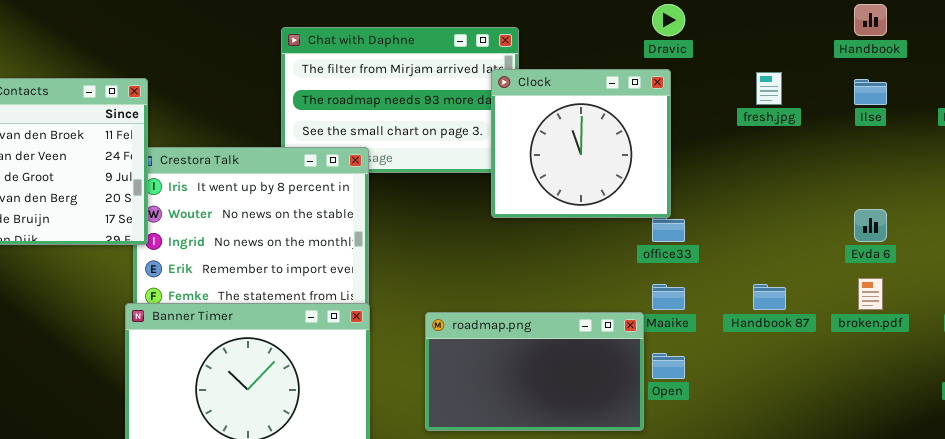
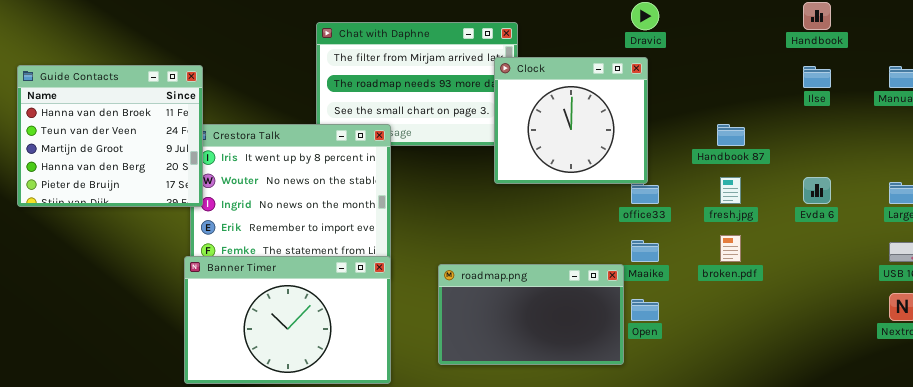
fresh.jpg: [756,72,782,105] -> [720,177,741,204], moved
broken.pdf: [858,278,883,310] -> [720,235,741,262], moved
Handbook 87: [753,284,786,310] -> [717,124,745,146], moved

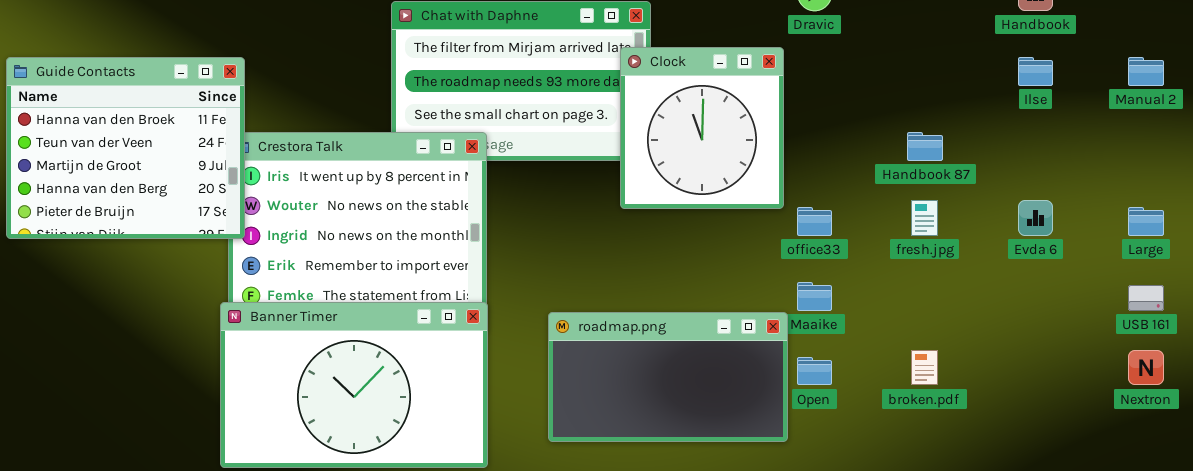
Clock: [494,57,648,184] -> [620,47,784,209], resized
broken.pdf: [720,235,741,262] -> [911,350,938,385], moved

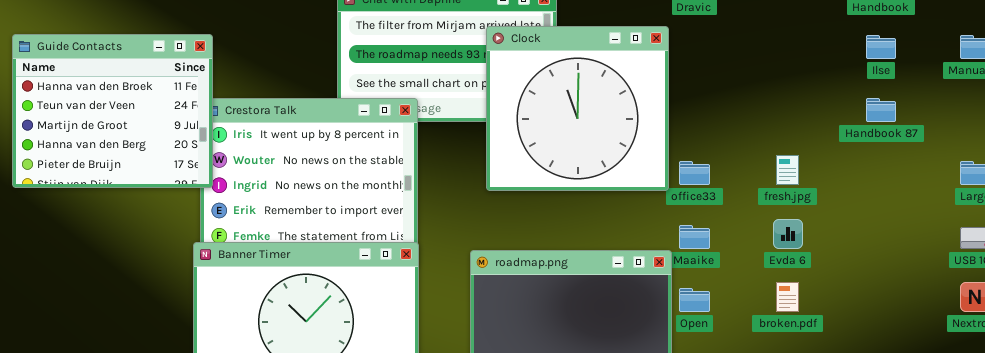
Clock: [620,47,784,209] -> [486,26,669,191], resized
Handbook 87: [907,132,943,161] -> [866,98,896,122], moved
Evda 6: [1018,200,1053,236] -> [773,219,803,249], moved

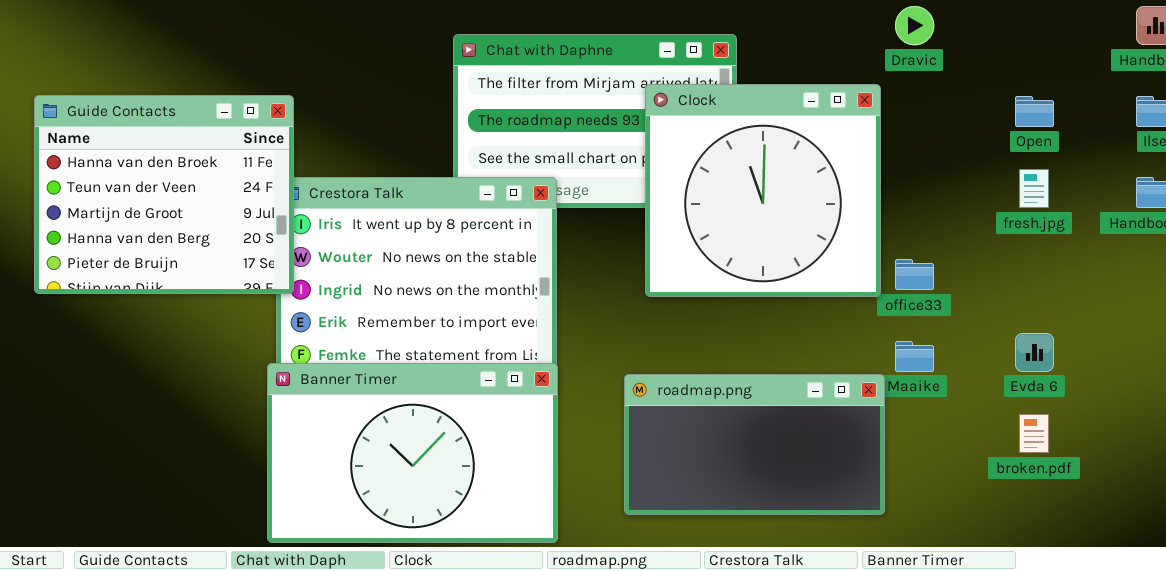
fresh.jpg: [776,155,799,185] -> [1019,169,1049,208], moved
Open: [679,288,710,312] -> [1015,96,1054,127], moved

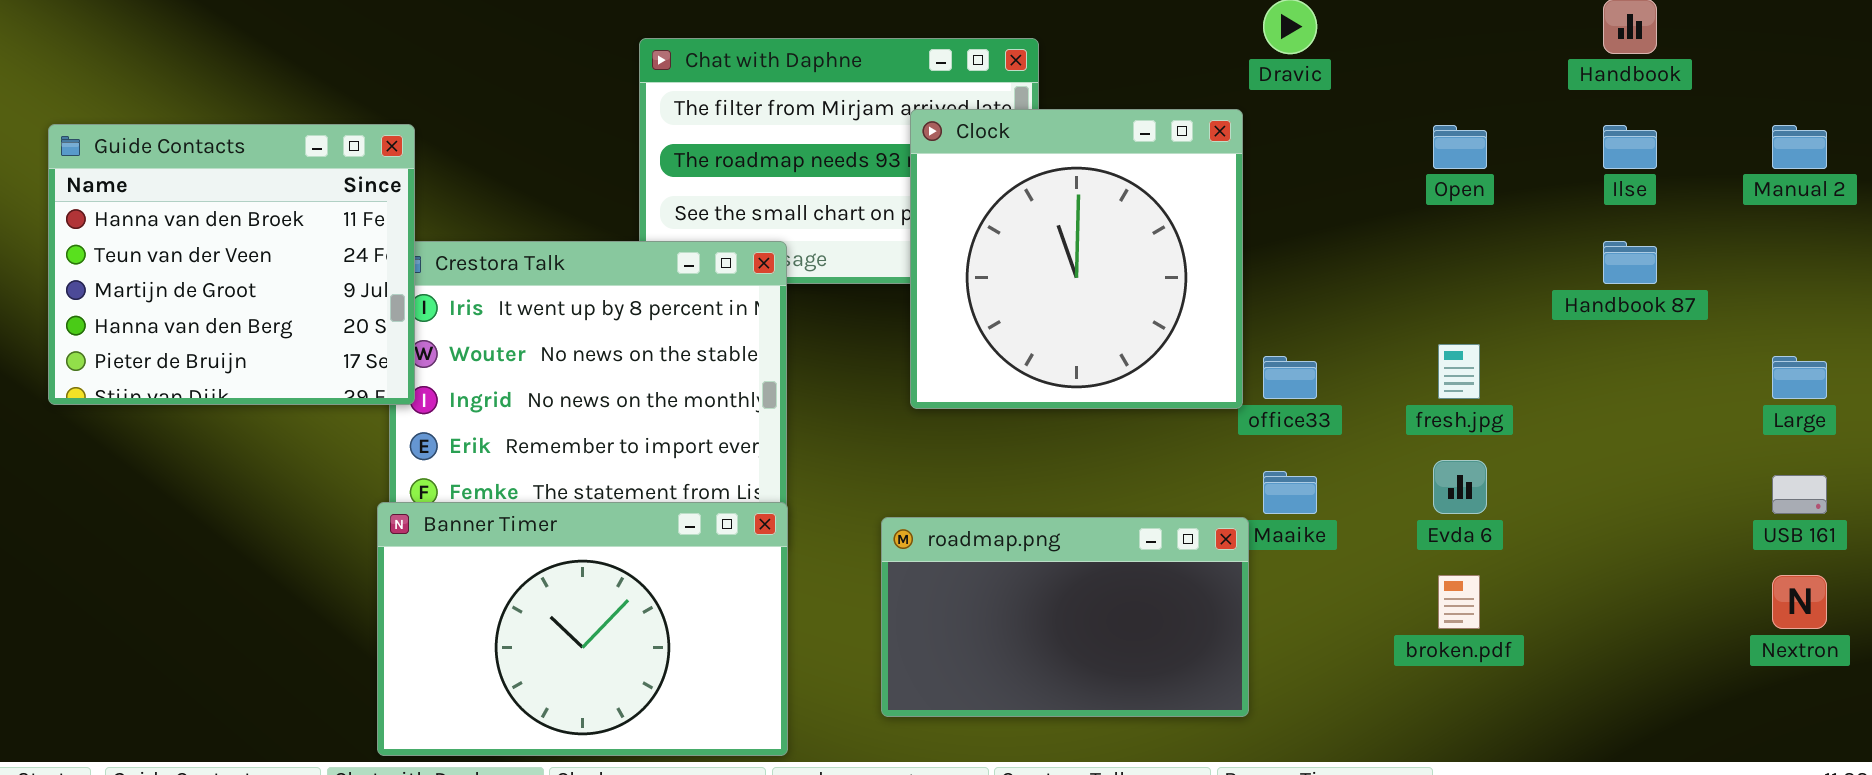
fresh.jpg: [1019,169,1049,208] -> [1438,344,1480,399], moved

